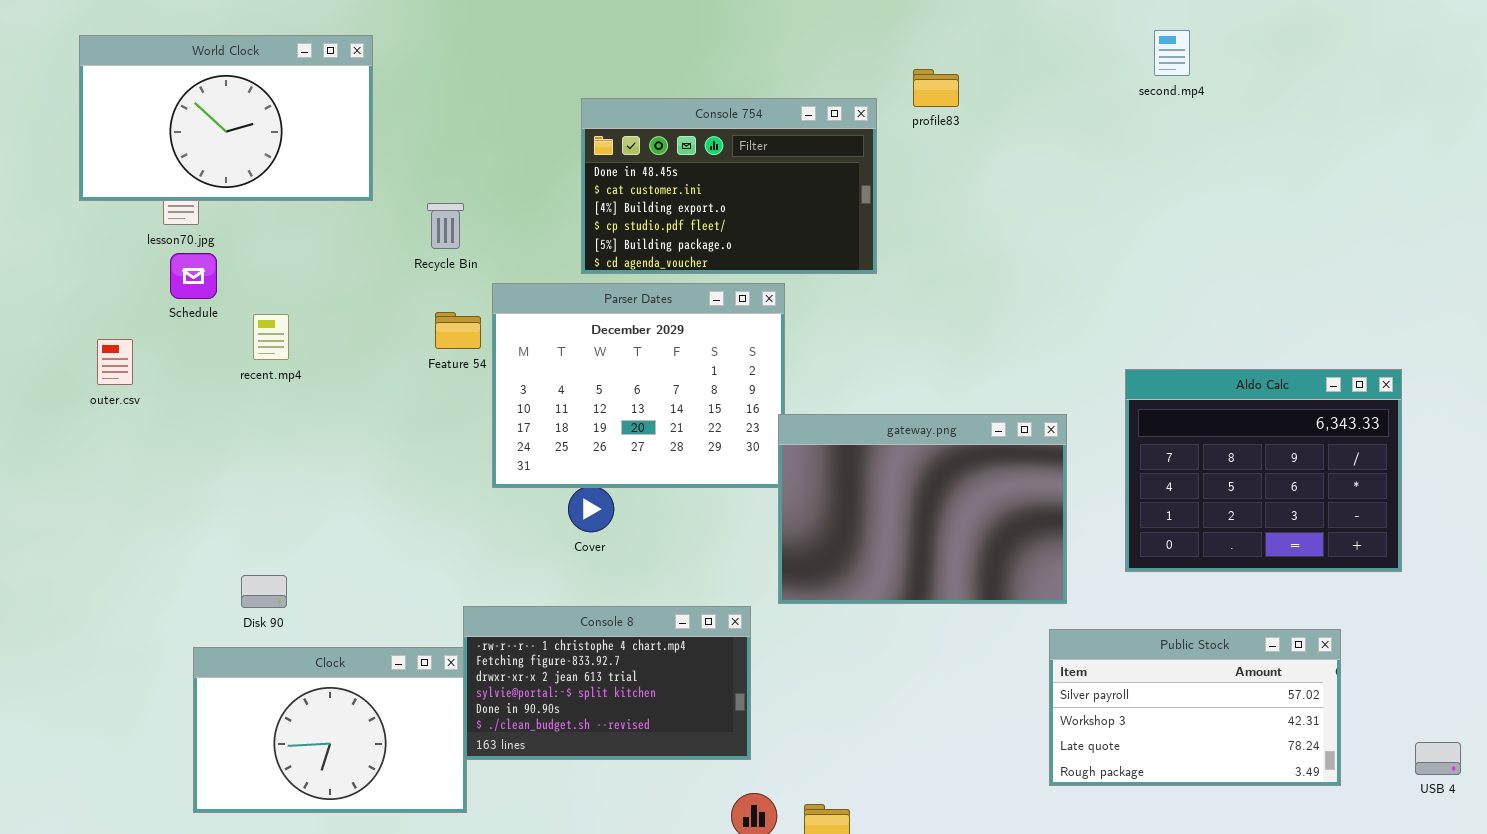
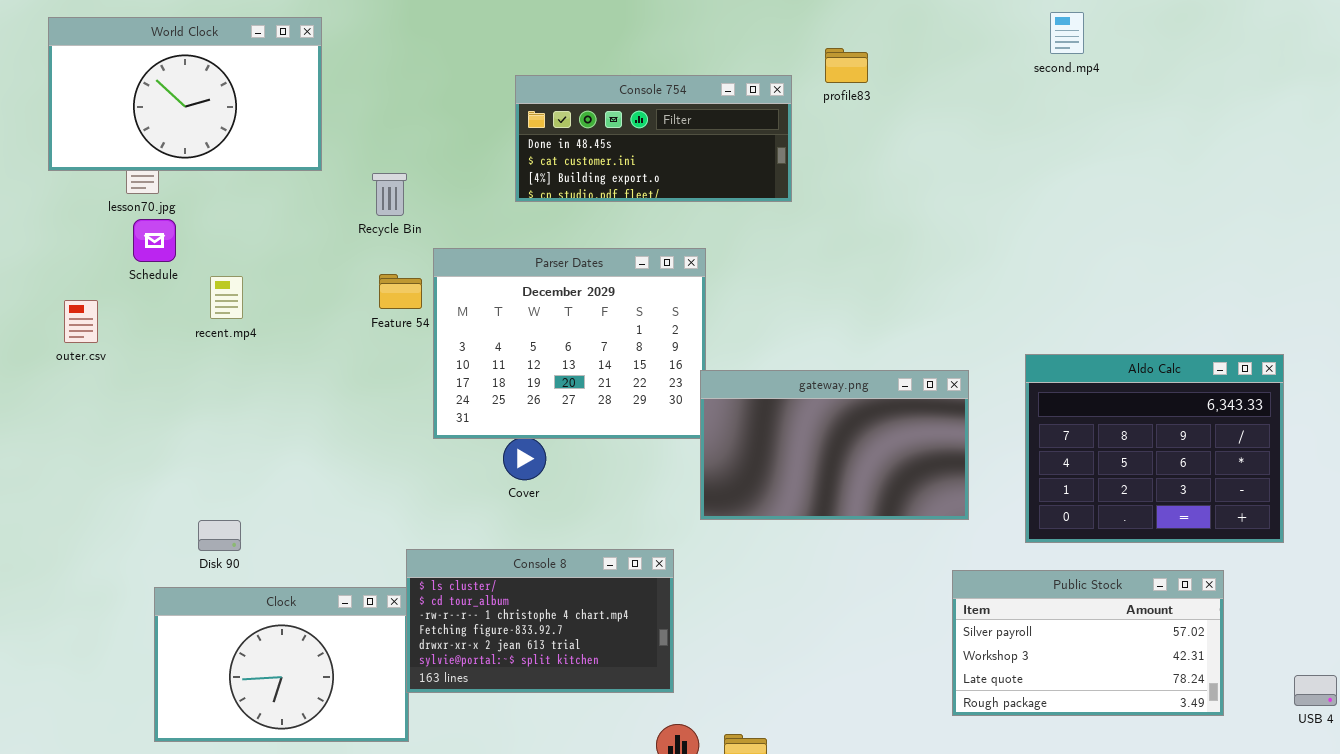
Console 754: [581,98,877,274] -> [515,75,792,202], resized
Aldo Calc: [1125,369,1402,572] -> [1025,354,1284,543], moved
gateway.png: [778,414,1067,604] -> [700,370,969,520], resized
Console 8: [463,606,751,760] -> [406,549,674,693], scrolled up 2 rows

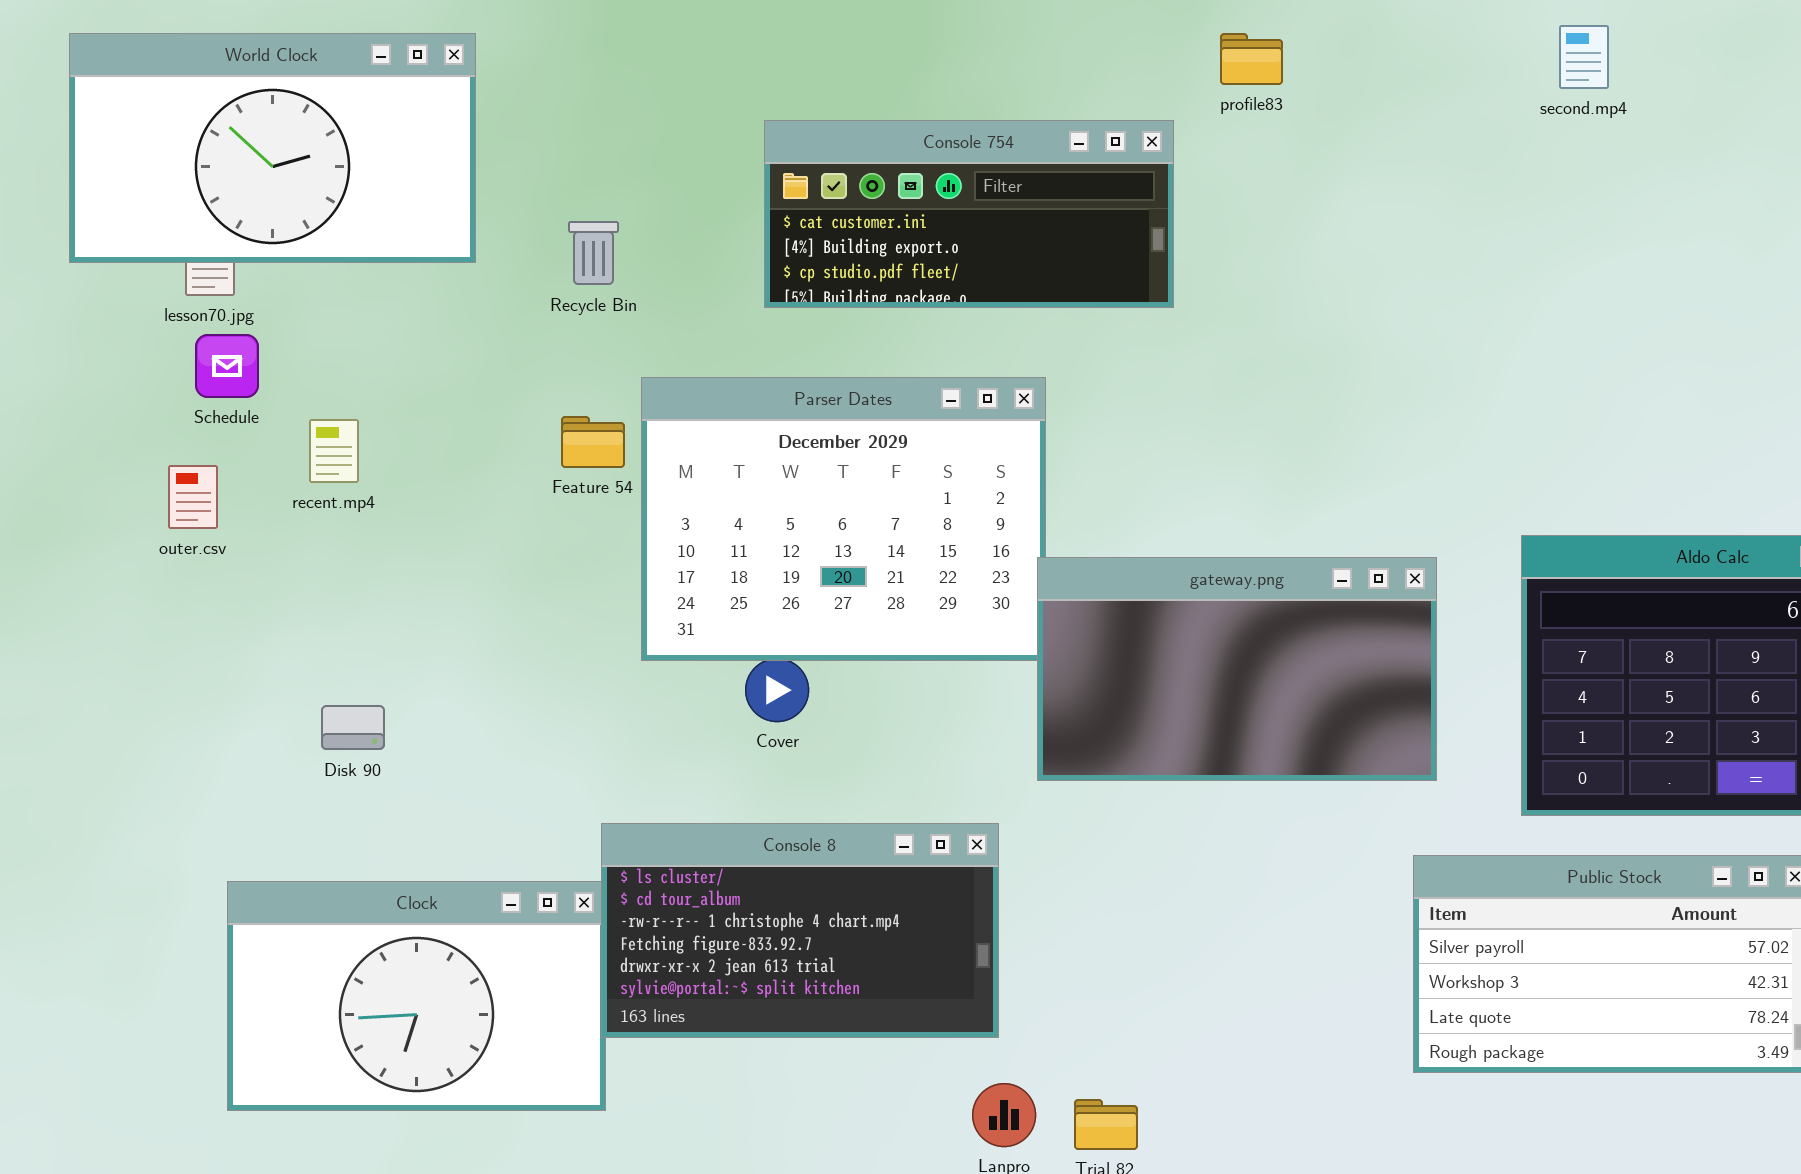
profile83: [825,48,868,83] -> [1220,33,1283,85], moved
Console 754: [515,75,792,202] -> [764,120,1174,308], scrolled down 1 row
Recycle Bin: [372,173,407,216] -> [568,221,619,285], moved
outer.csv: [64,300,98,343] -> [168,465,218,529], moved
Disk 90: [198,520,241,551] -> [321,705,385,750], moved

